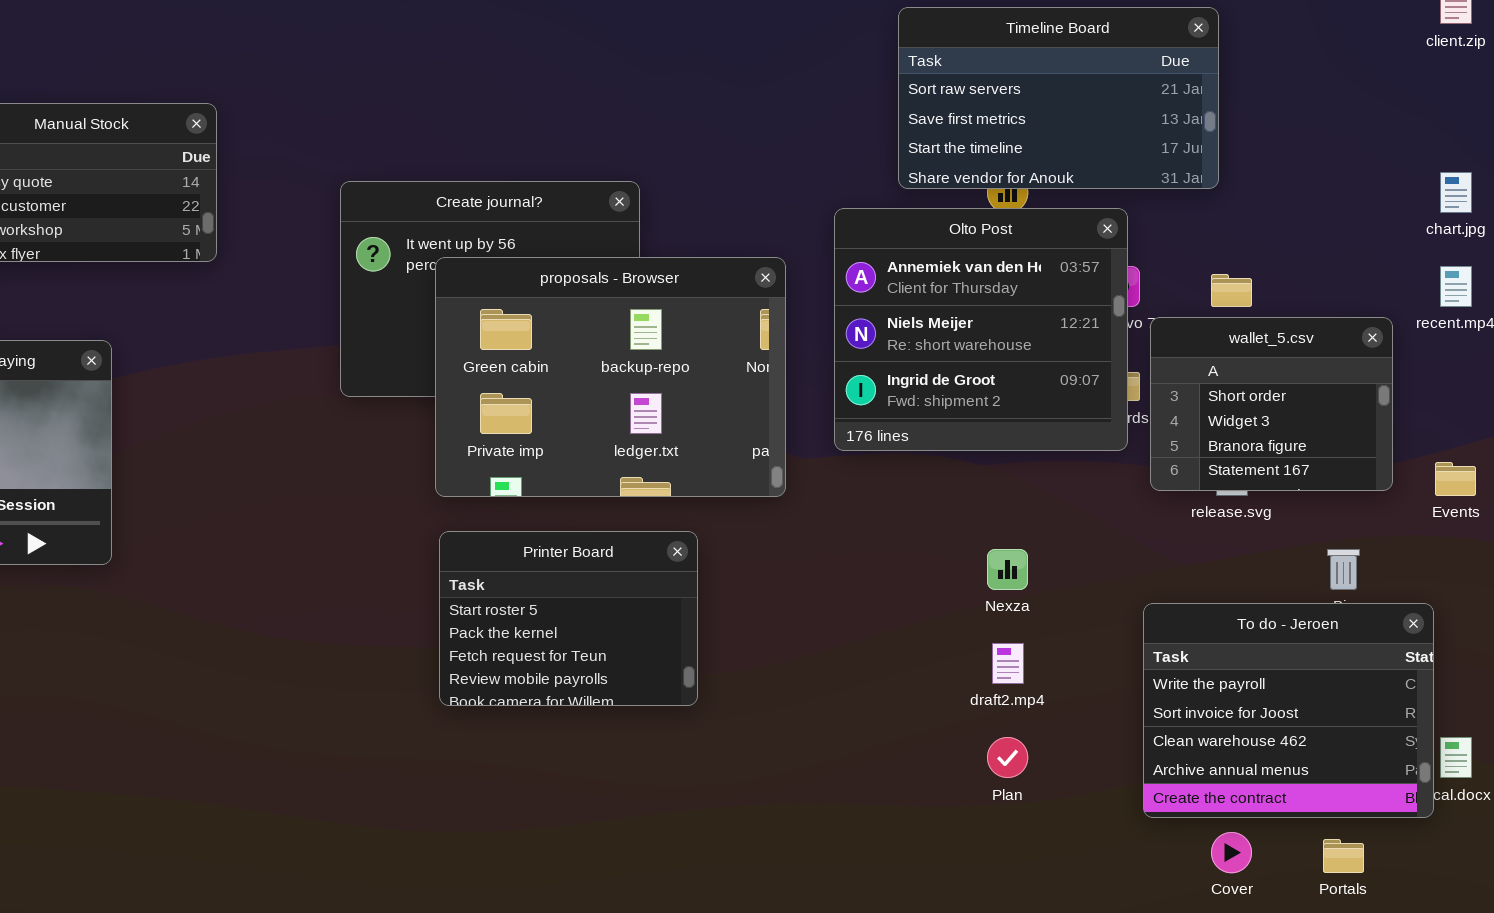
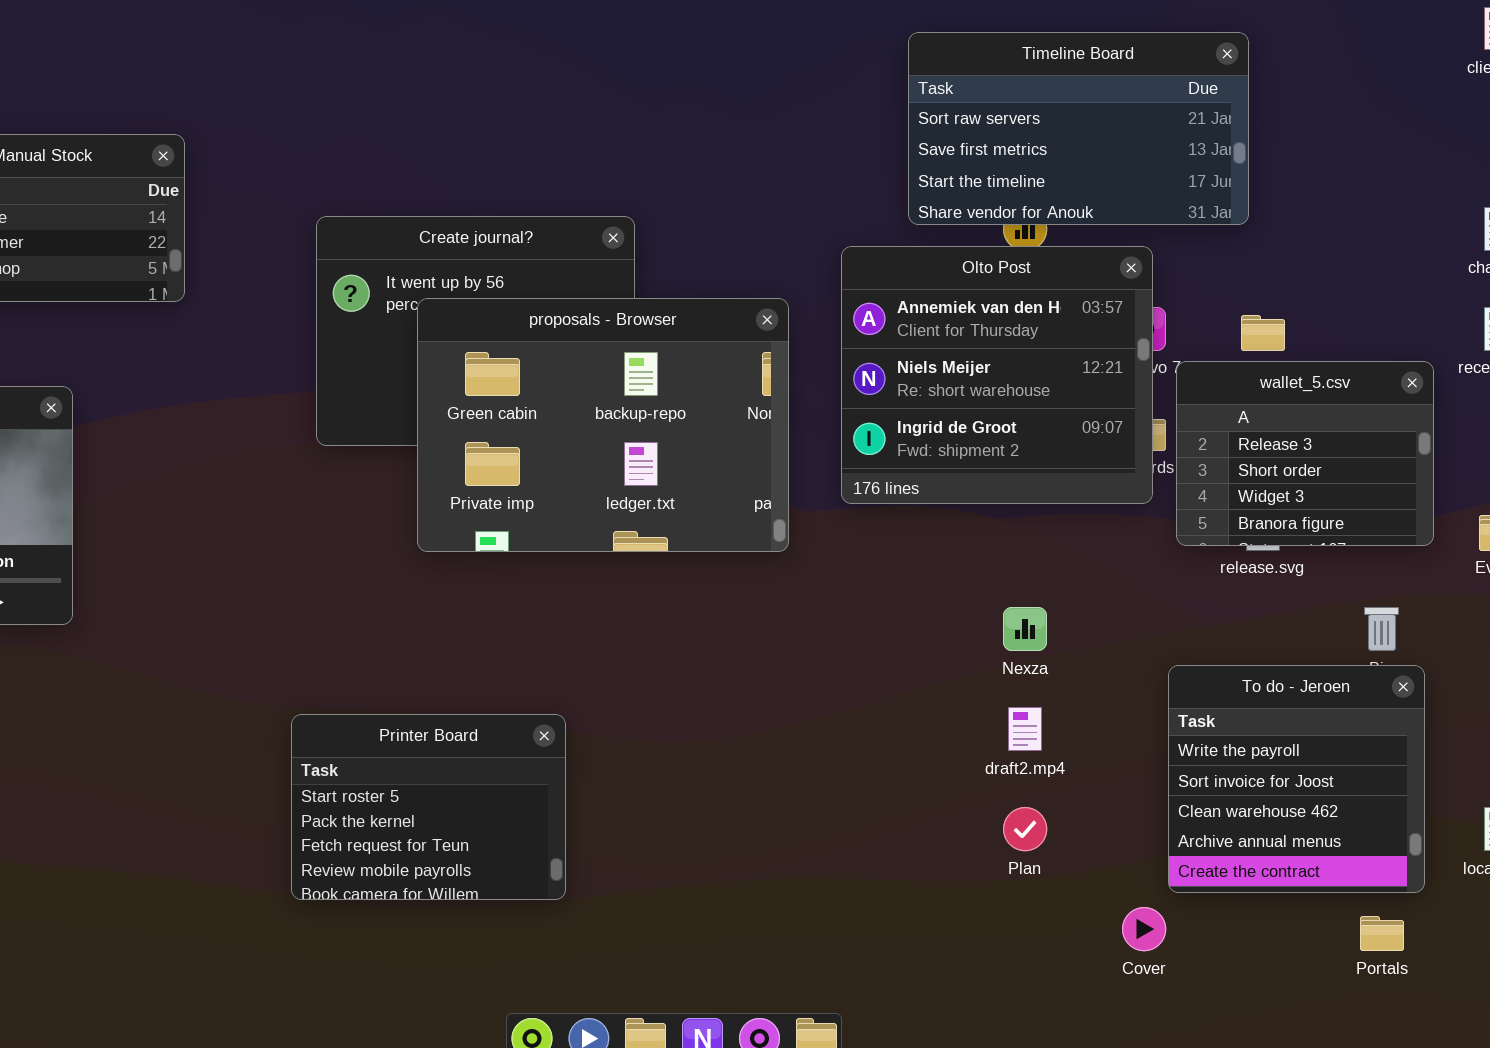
wallet_5.csv: [1150,317,1393,491] -> [1176,361,1434,546], scrolled up 1 row
Printer Board: [439,531,698,706] -> [291,714,566,900], moved
To do - Jeroen: [1143,603,1434,818] -> [1168,665,1425,893], resized
Cover: [1211,832,1252,873] -> [1122,907,1166,951], moved

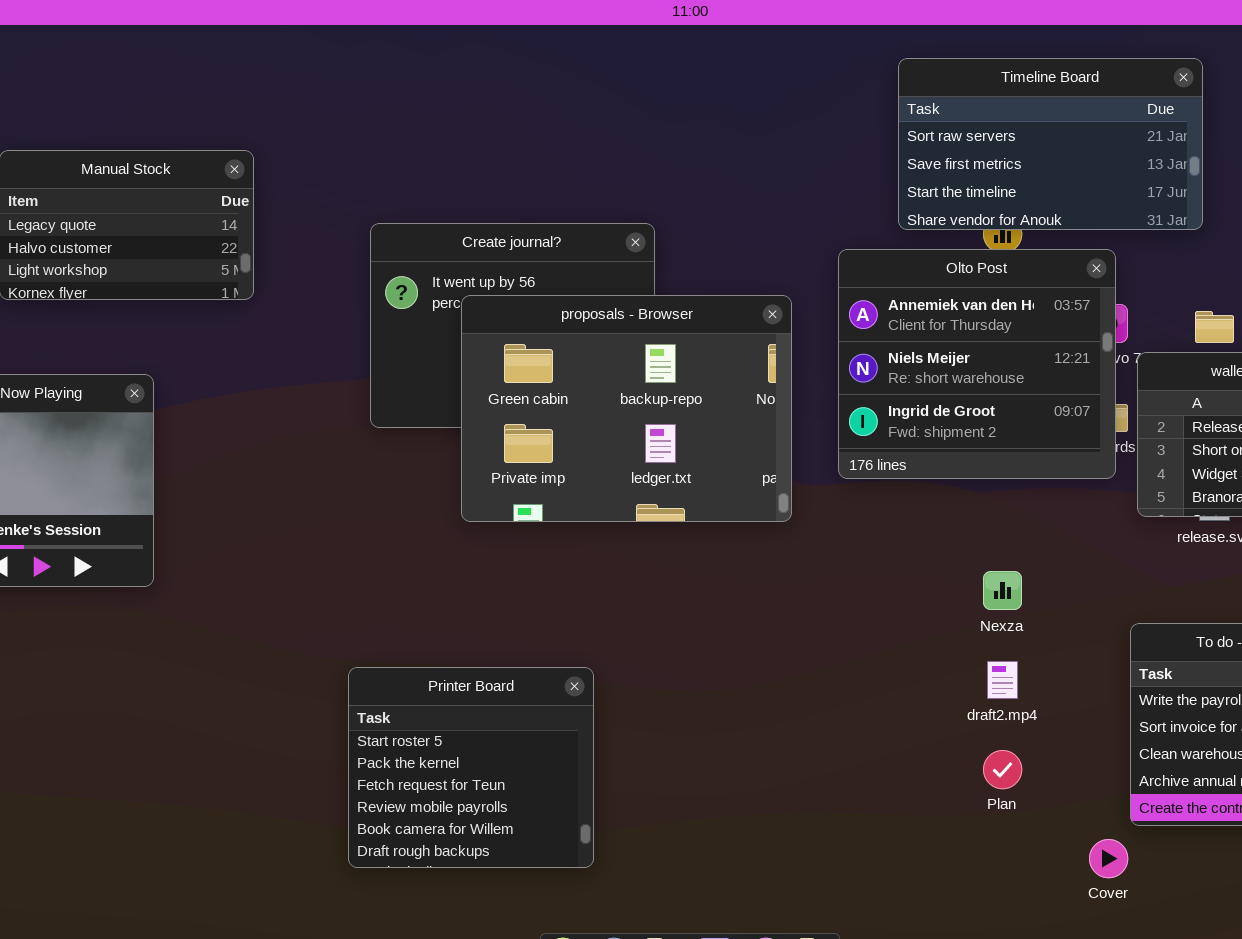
Printer Board: [291,714,566,900] -> [348,667,594,868], resized

